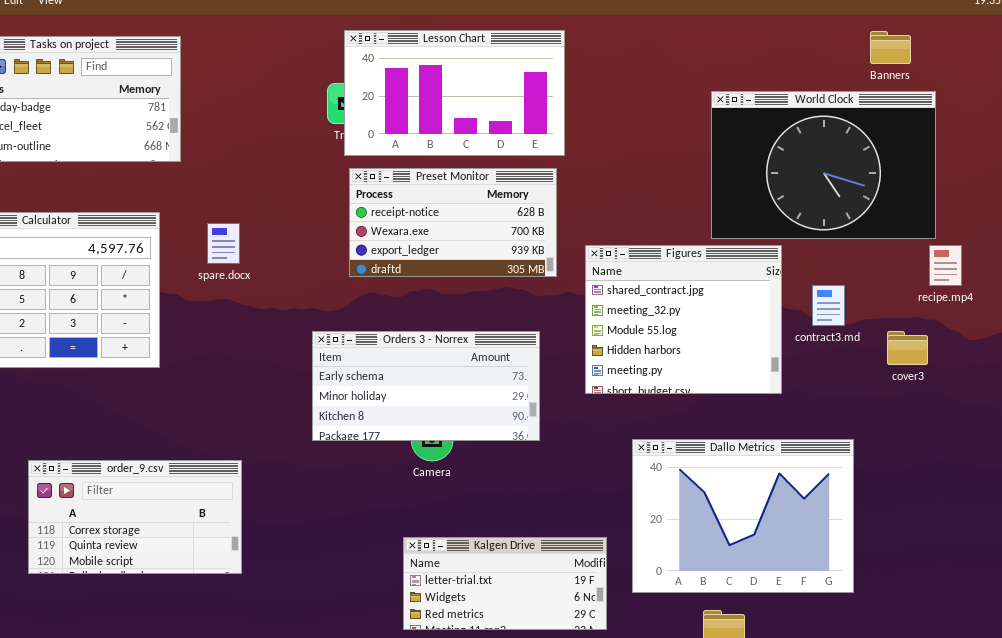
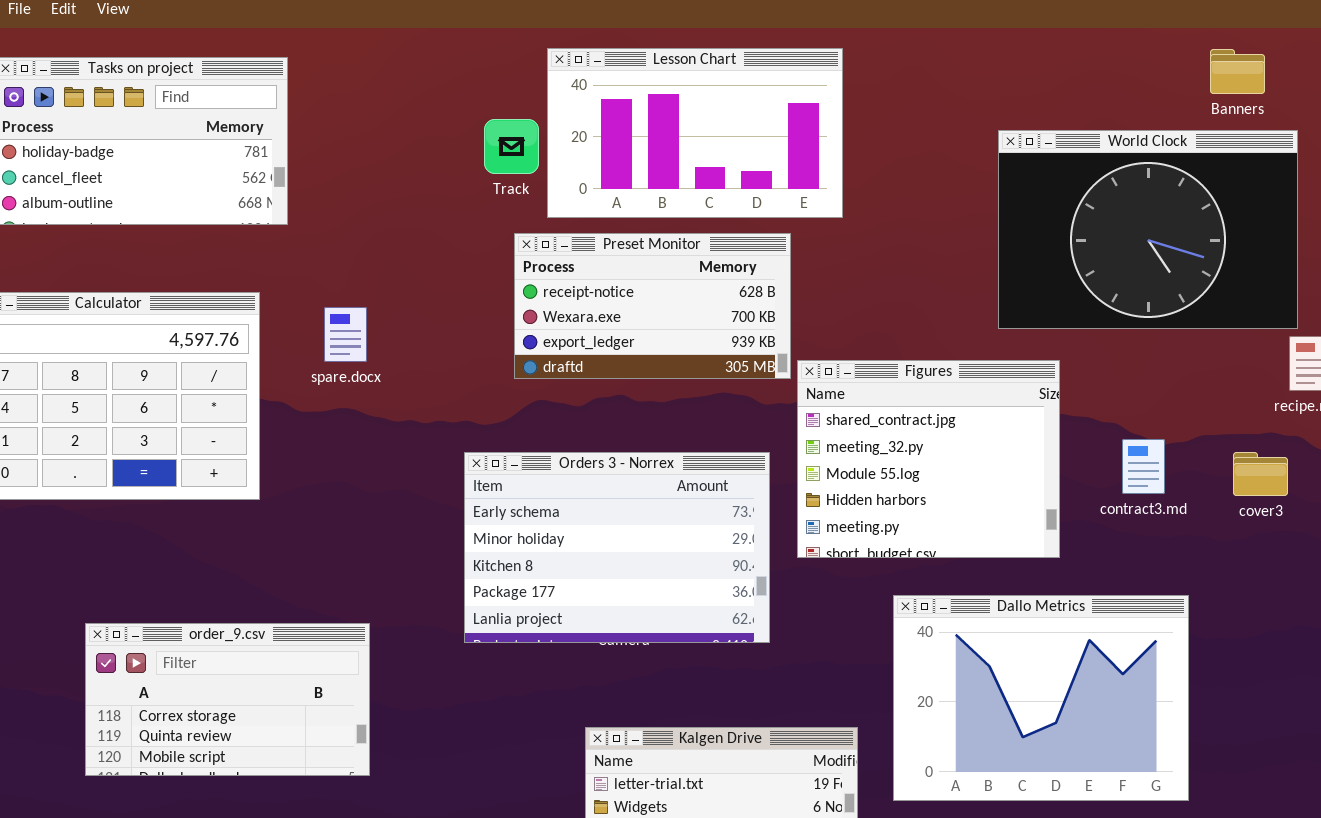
Lesson Chart: [344,30,565,156] -> [547,48,843,218], moved
Figures: [585,245,782,394] -> [797,360,1060,558], moved
contract3.md: [812,285,845,326] -> [1122,439,1165,494], moved
Orders 3 - Norrex: [312,331,540,441] -> [464,452,770,643], resized

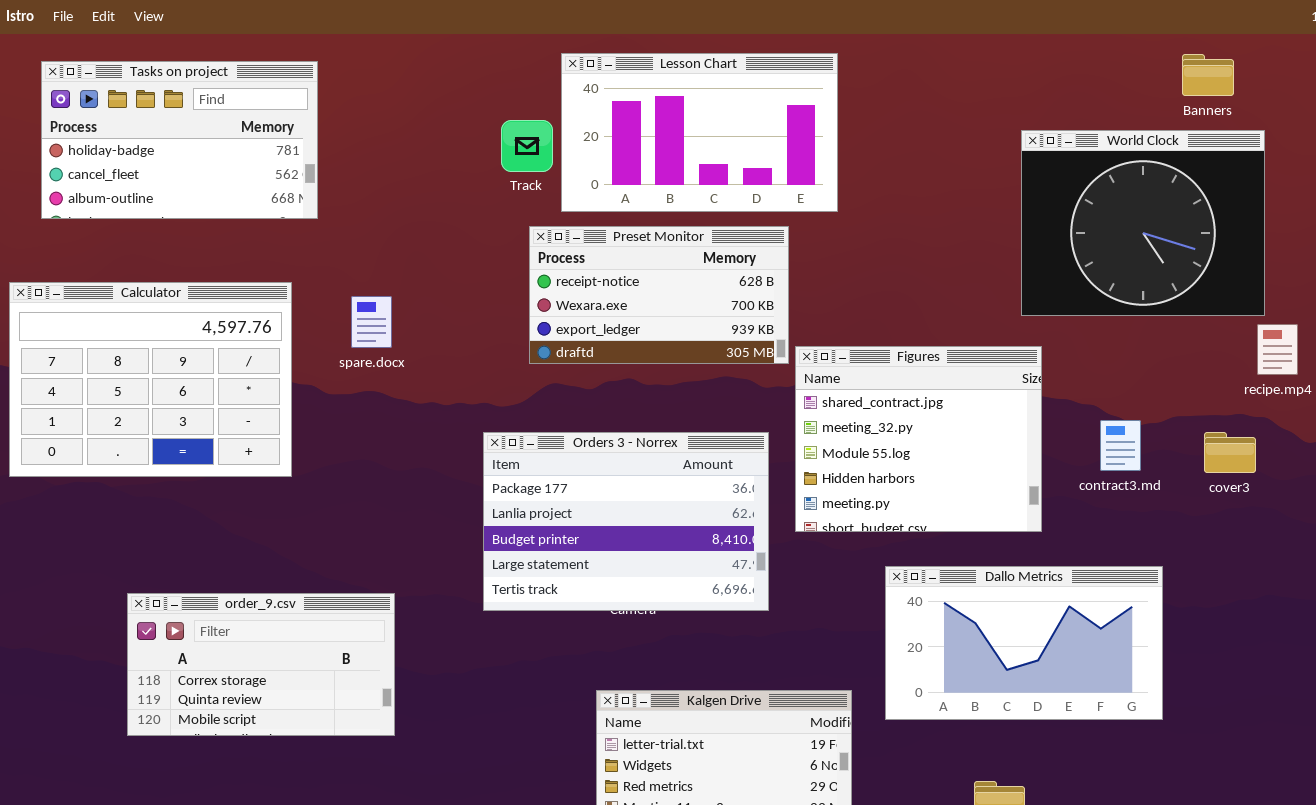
World Clock: [998,130,1298,329] -> [1021,130,1265,316], resized
Orders 3 - Norrex: [464,452,770,643] -> [483,432,769,611], scrolled down 3 rows
Dallo Metrics: [893,595,1189,801] -> [885,566,1163,720], resized

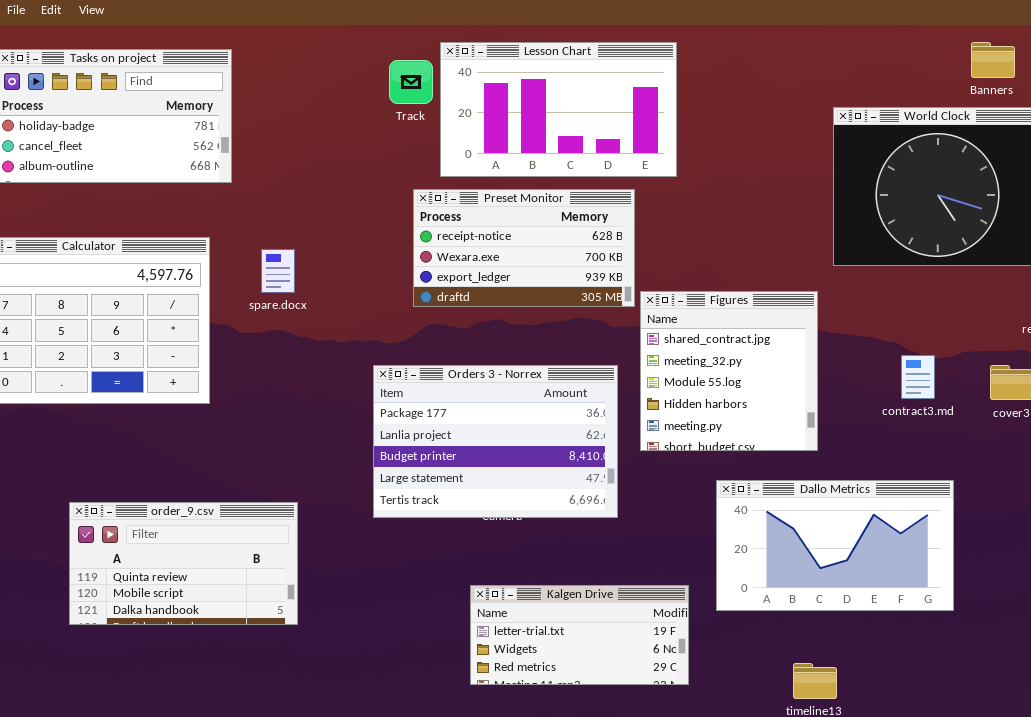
Track: [501,120,553,172] -> [389,60,433,104], moved
Figures: [795,346,1042,532] -> [640,291,818,451], resized
order_9.csv: [127,593,395,736] -> [69,502,298,625], scrolled down 1 row

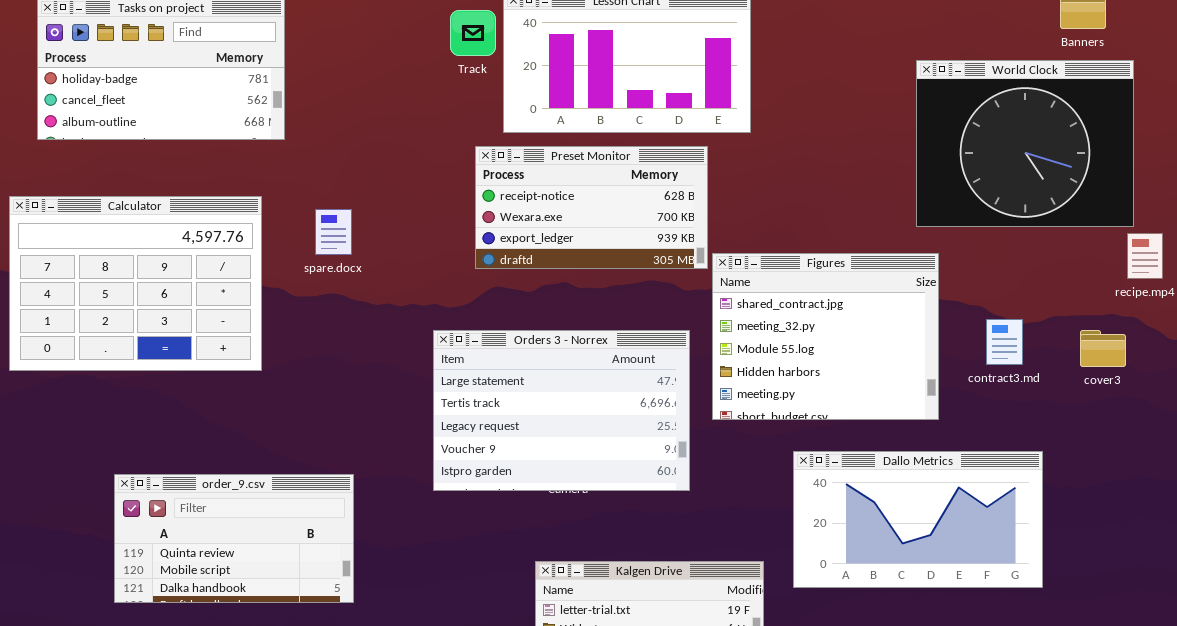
Figures: [640,291,818,451] -> [712,253,939,420], resized
Orders 3 - Norrex: [373,365,618,518] -> [433,330,690,491], scrolled down 3 rows

